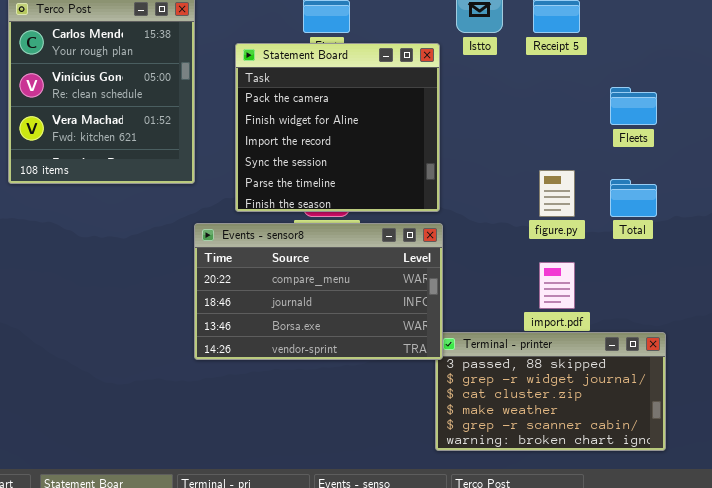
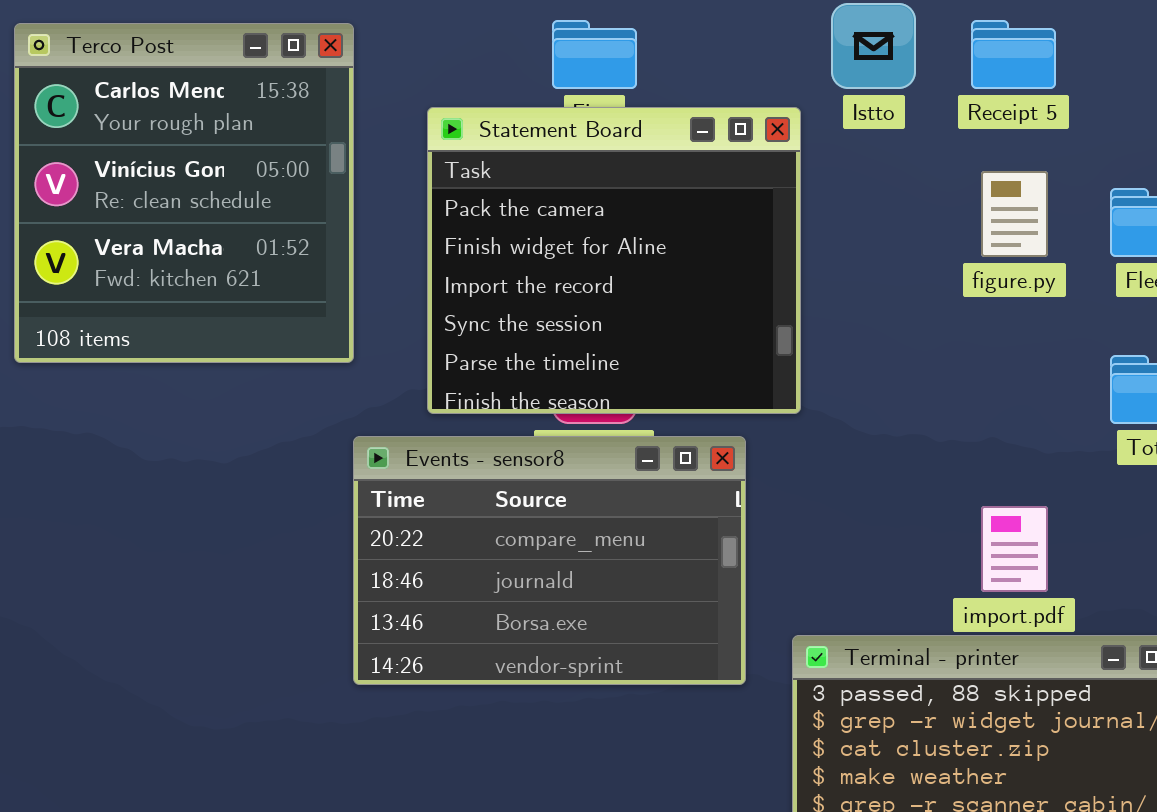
figure.py: [539,170,575,217] -> [981,171,1048,257], moved
Events - sensor8: [194,223,443,360] -> [353,436,746,685], resized

